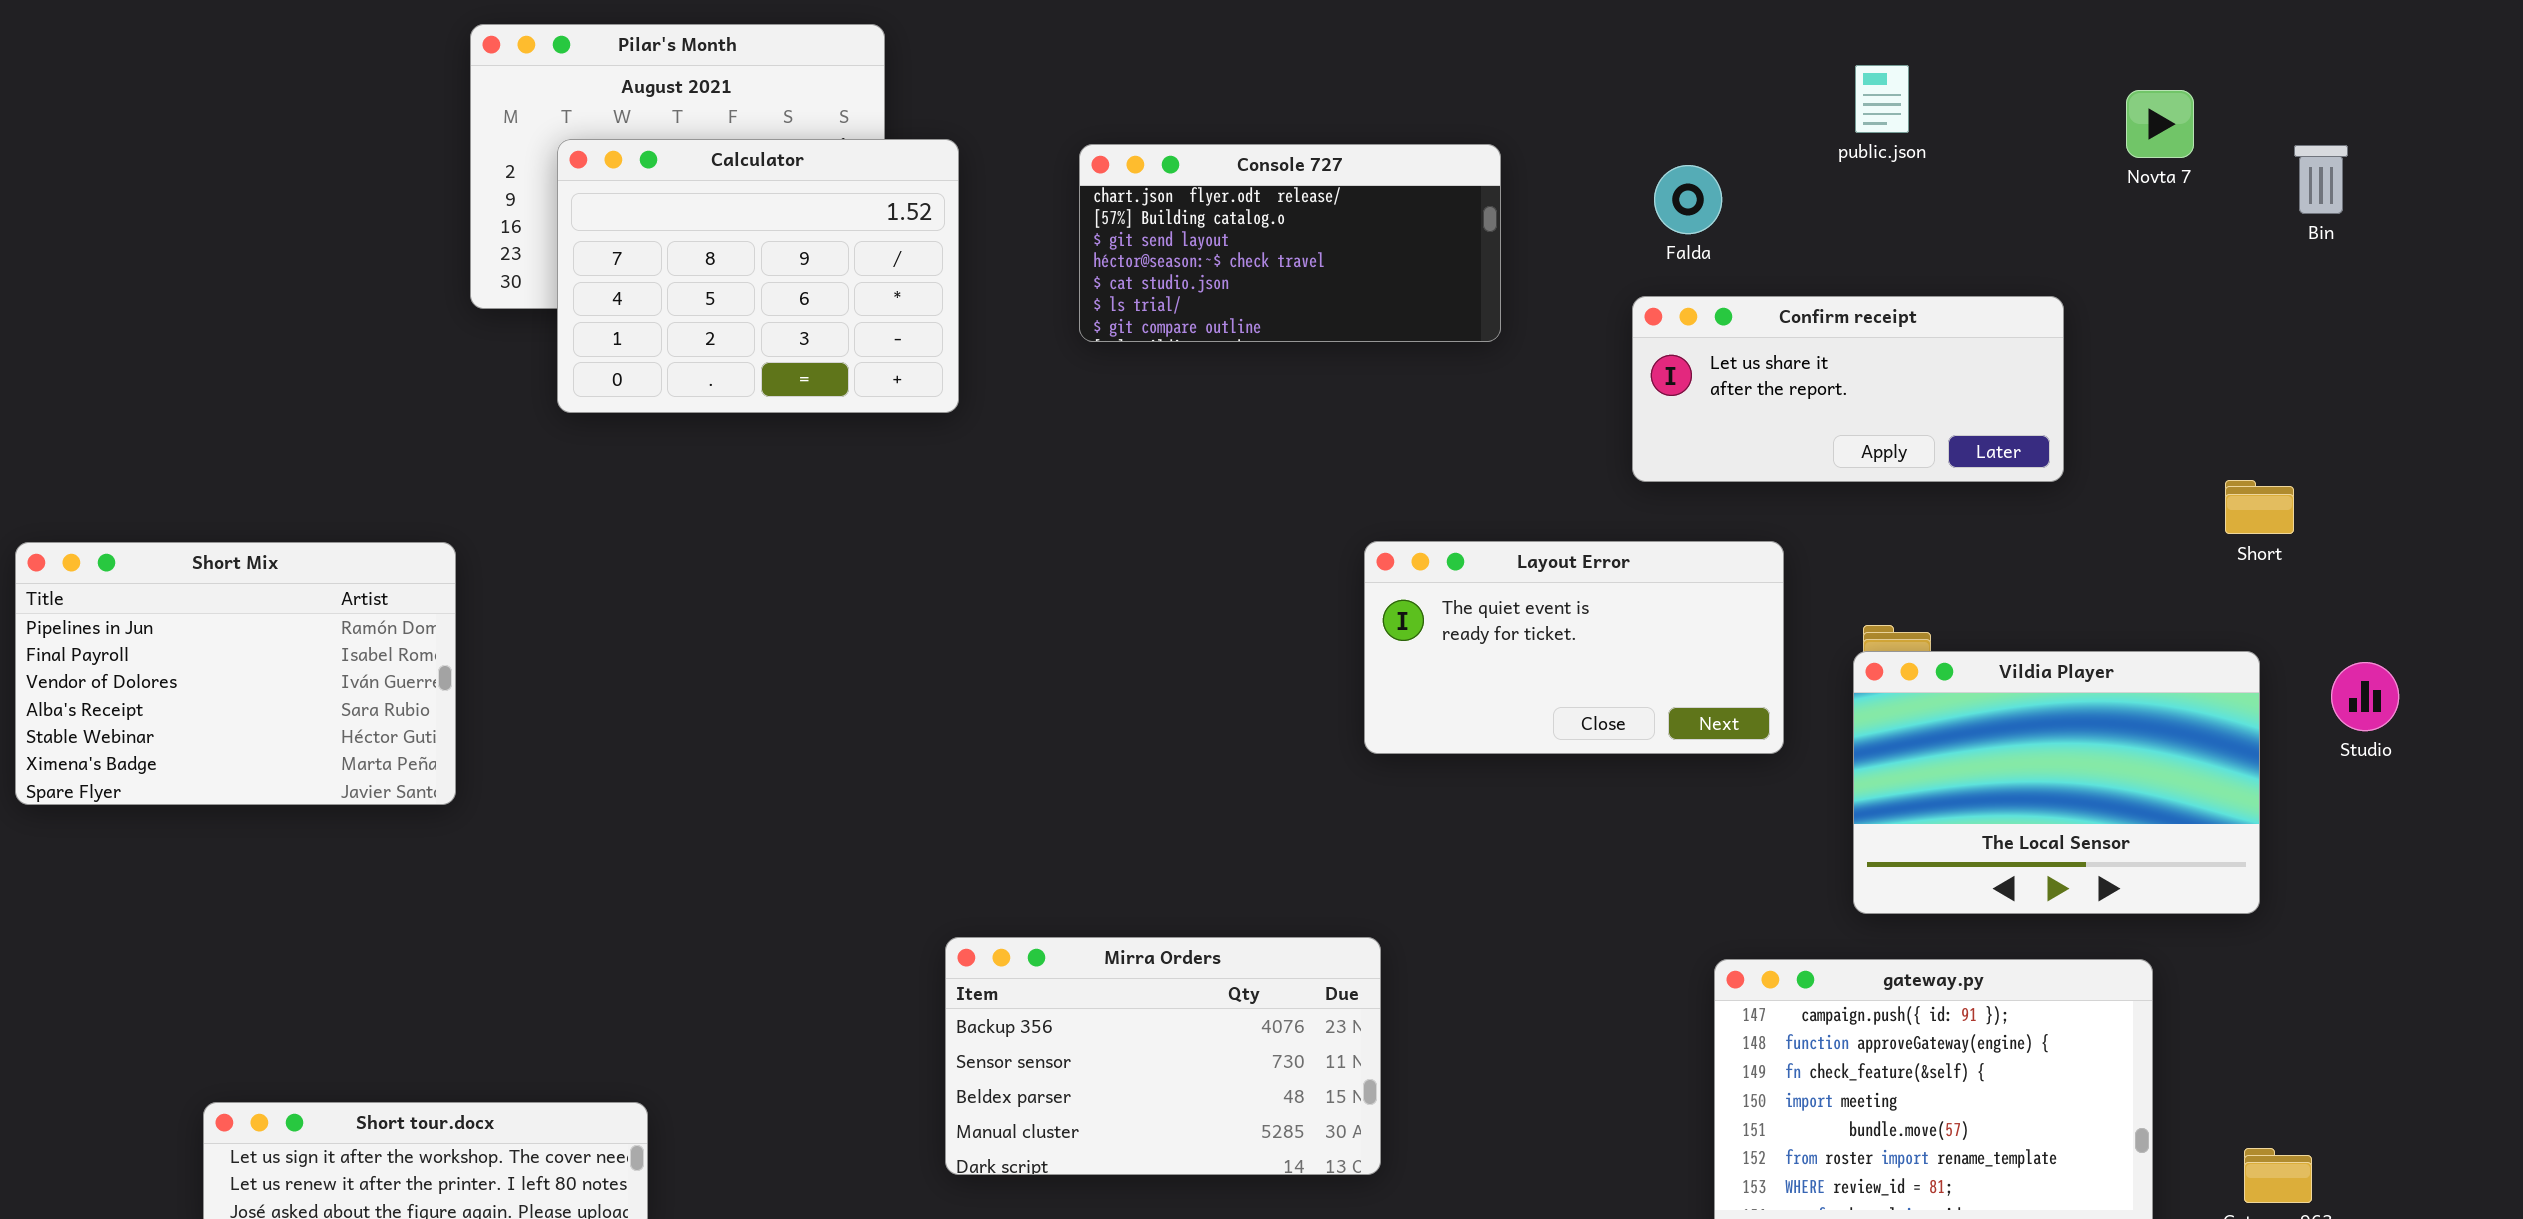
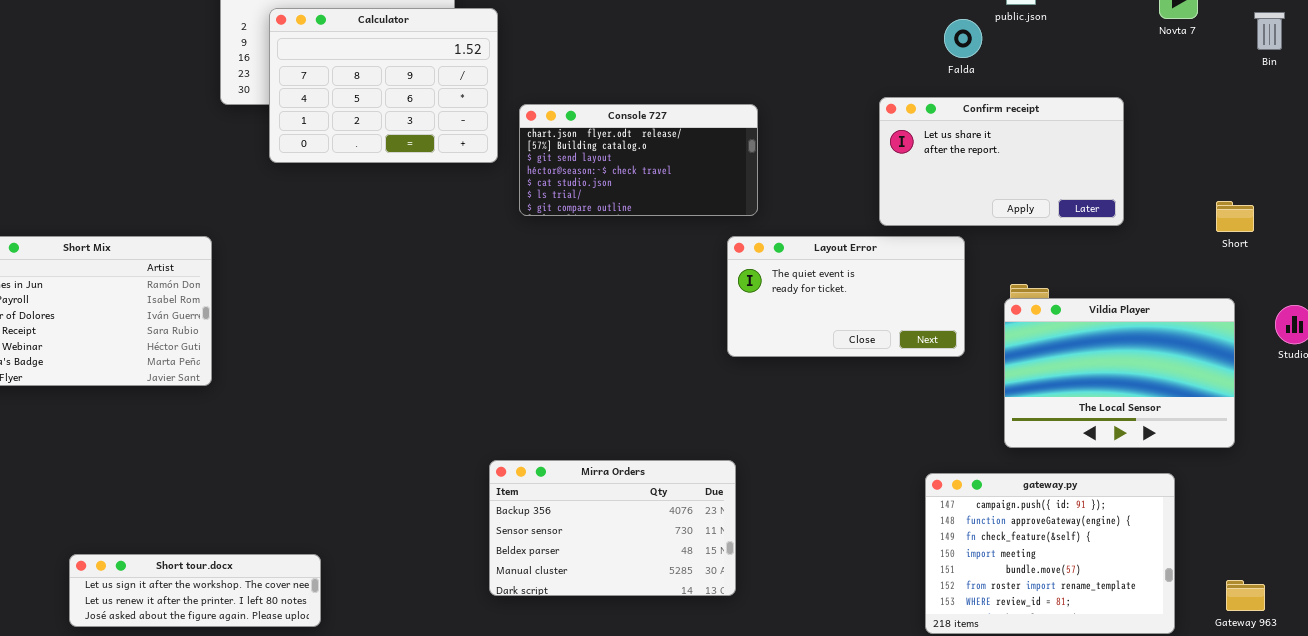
Console 727: [1079,144,1501,342] -> [519,104,758,216], moved
Falda: [1654,165,1722,234] -> [944,19,982,58], moved
Confirm receipt: [1632,296,2064,482] -> [879,97,1124,226], resized

